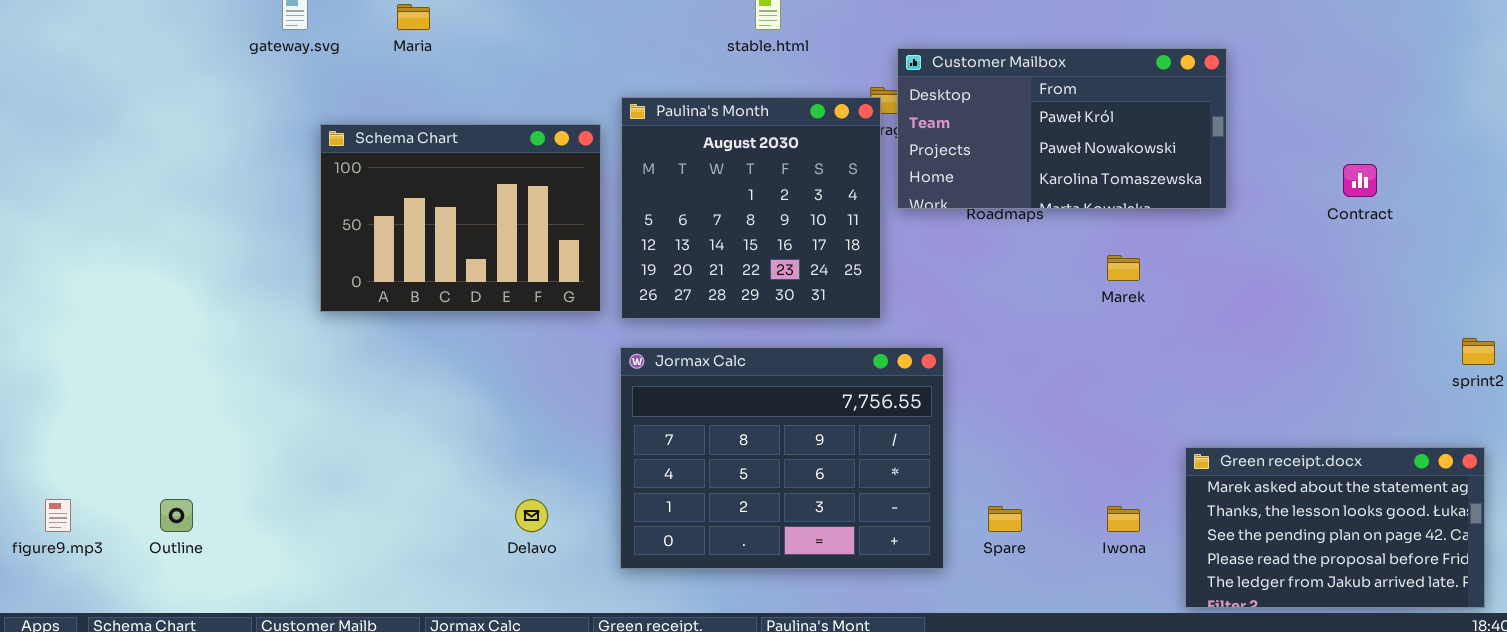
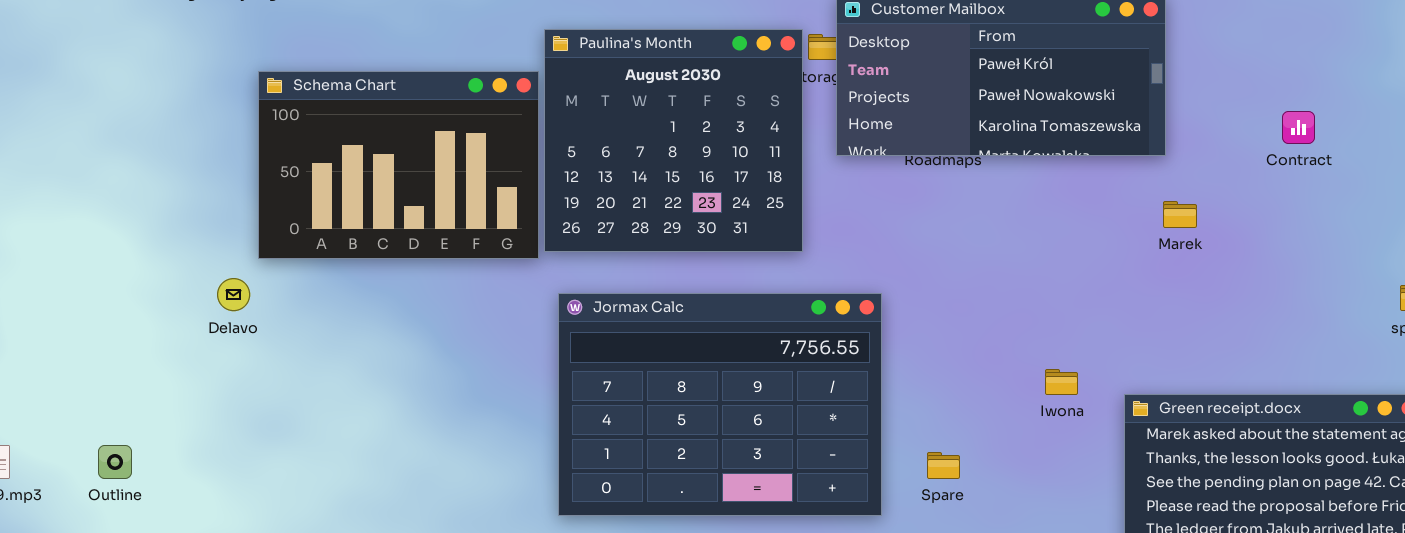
Paulina's Month: [621,97,881,319] -> [544,29,803,252], moved
Marek: [1107,255,1140,281] -> [1163,201,1197,228], moved
Delavo: [515,499,548,532] -> [217,278,250,311], moved
Iwona: [1107,506,1140,532] -> [1045,369,1078,395], moved

